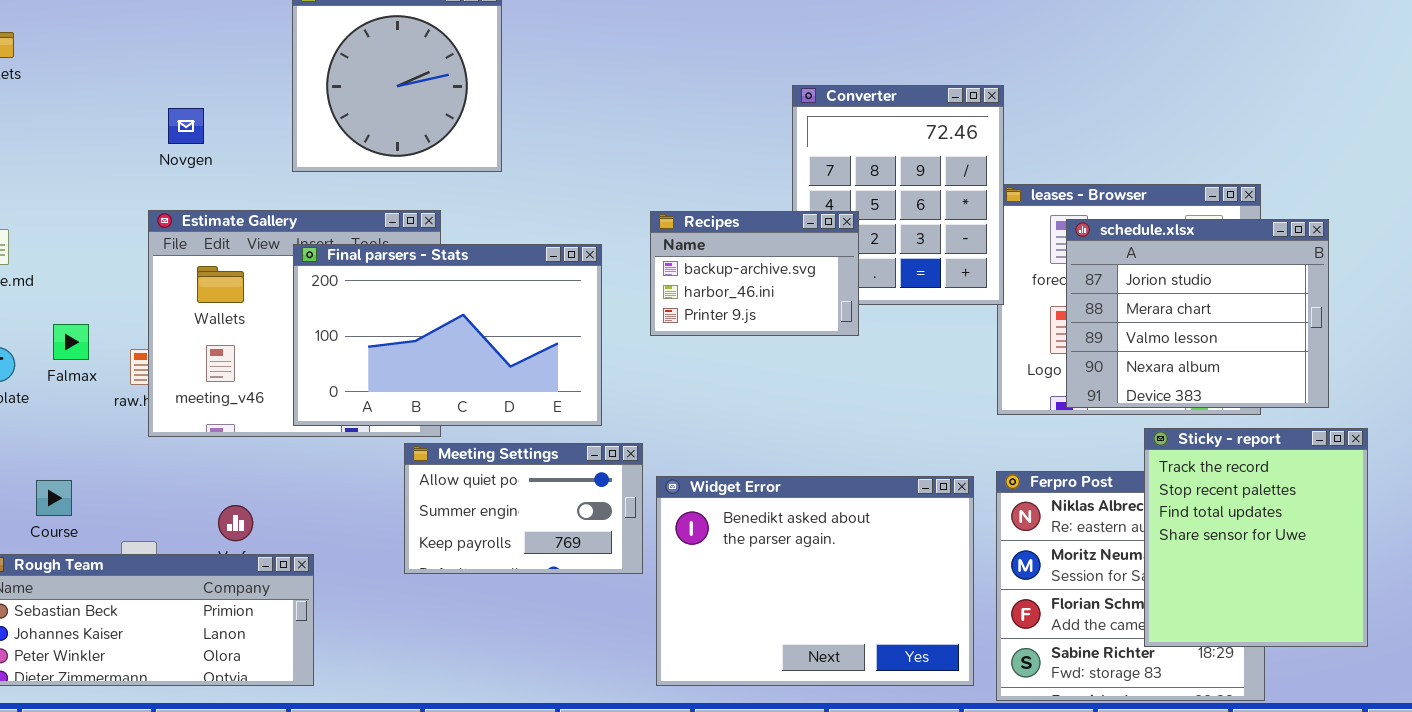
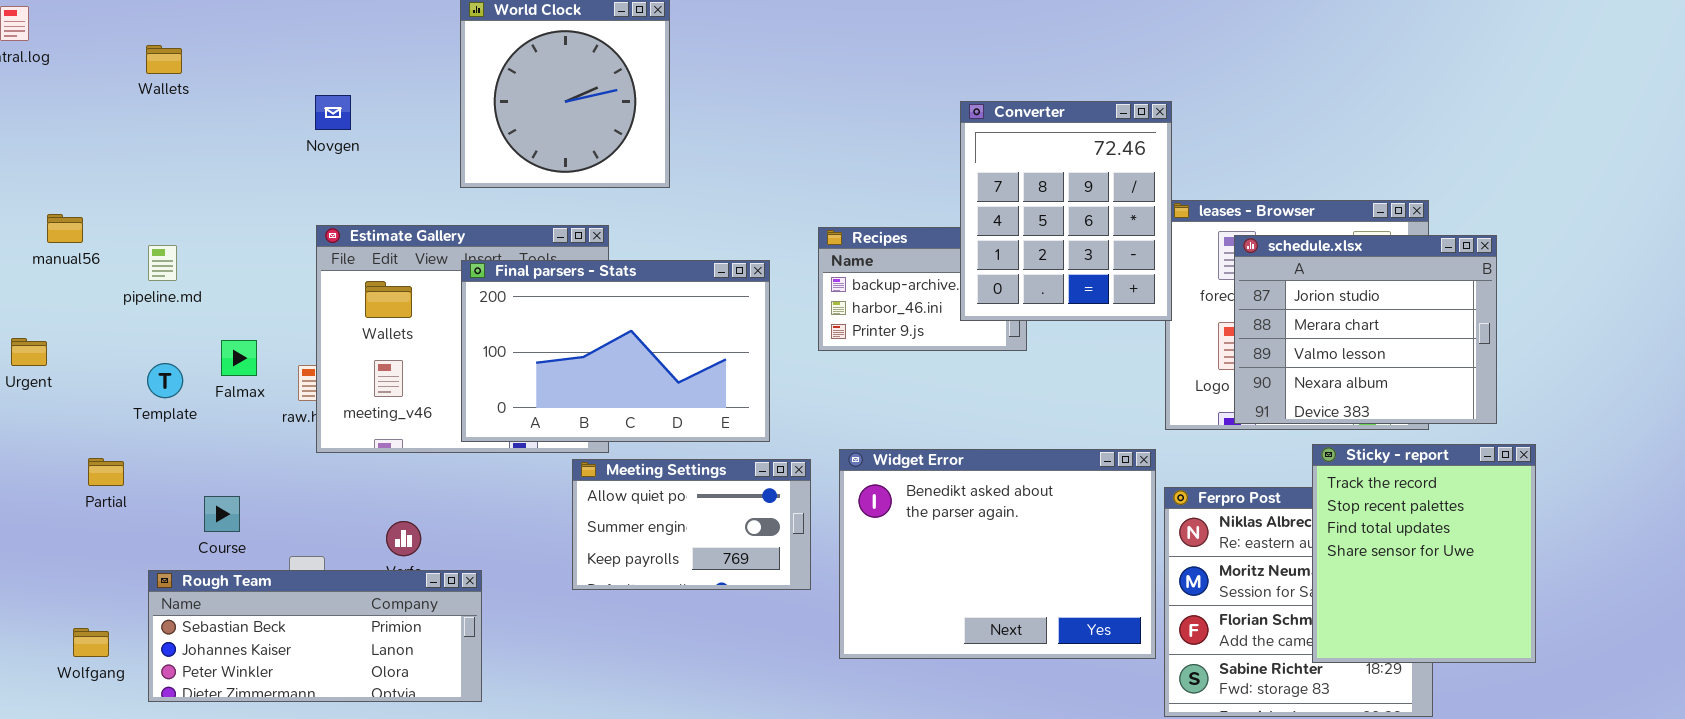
Converter: [792,85,1004,305] -> [960,101,1172,321], raised
Novgen: [168,108,204,144] -> [315,95,351,130], moved
Widget Error: [656,476,974,686] -> [839,449,1156,659], moved

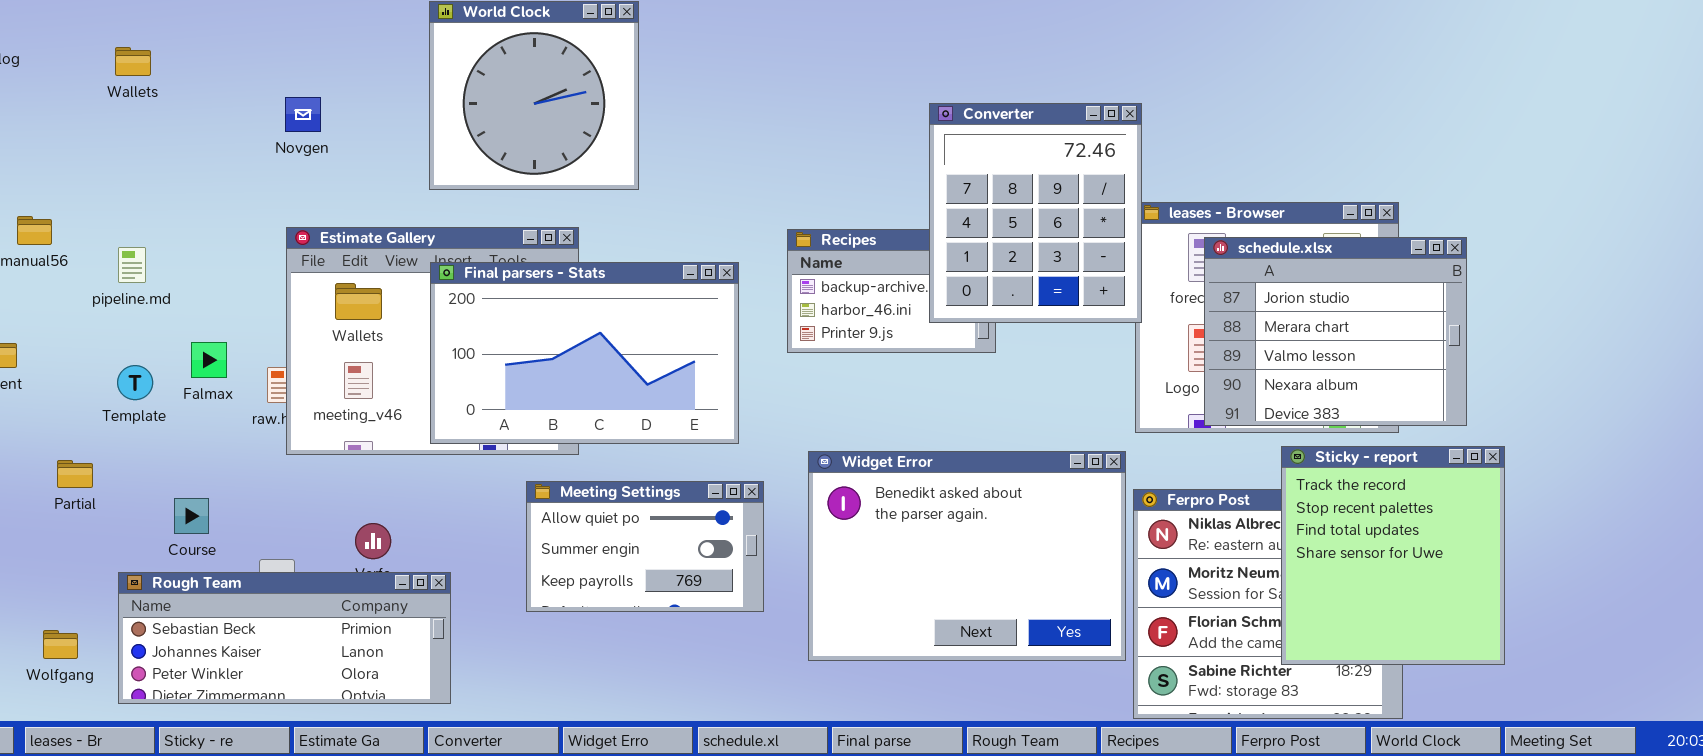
Meeting Settings: [572,459,811,590] -> [526,481,764,612], moved

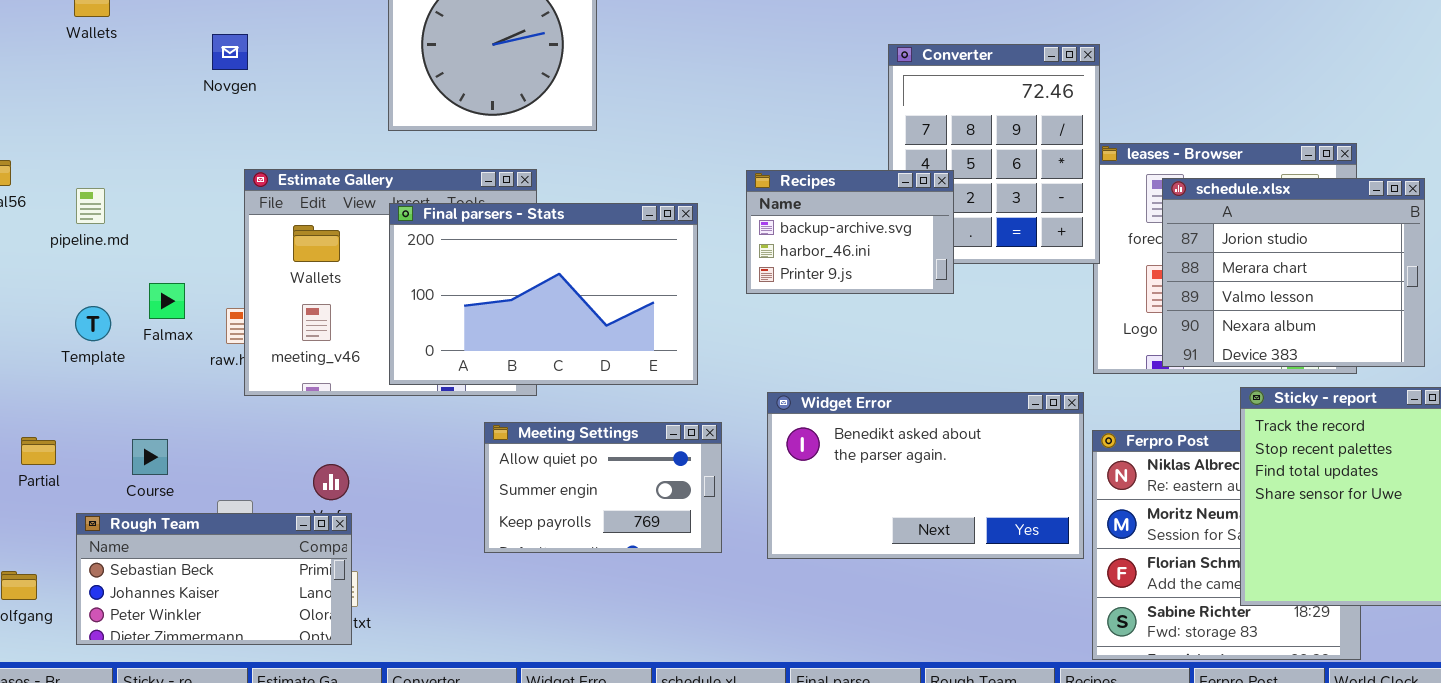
Novgen: [285,97,321,132] -> [212,34,248,70], moved
Recipes: [787,229,996,353] -> [746,170,954,294], raised
Widget Error: [808,451,1126,661] -> [767,392,1084,559], resized
Partial: [57,460,93,488] -> [21,437,56,465], moved
Rough Team: [118,572,451,704] -> [76,513,352,645], resized

